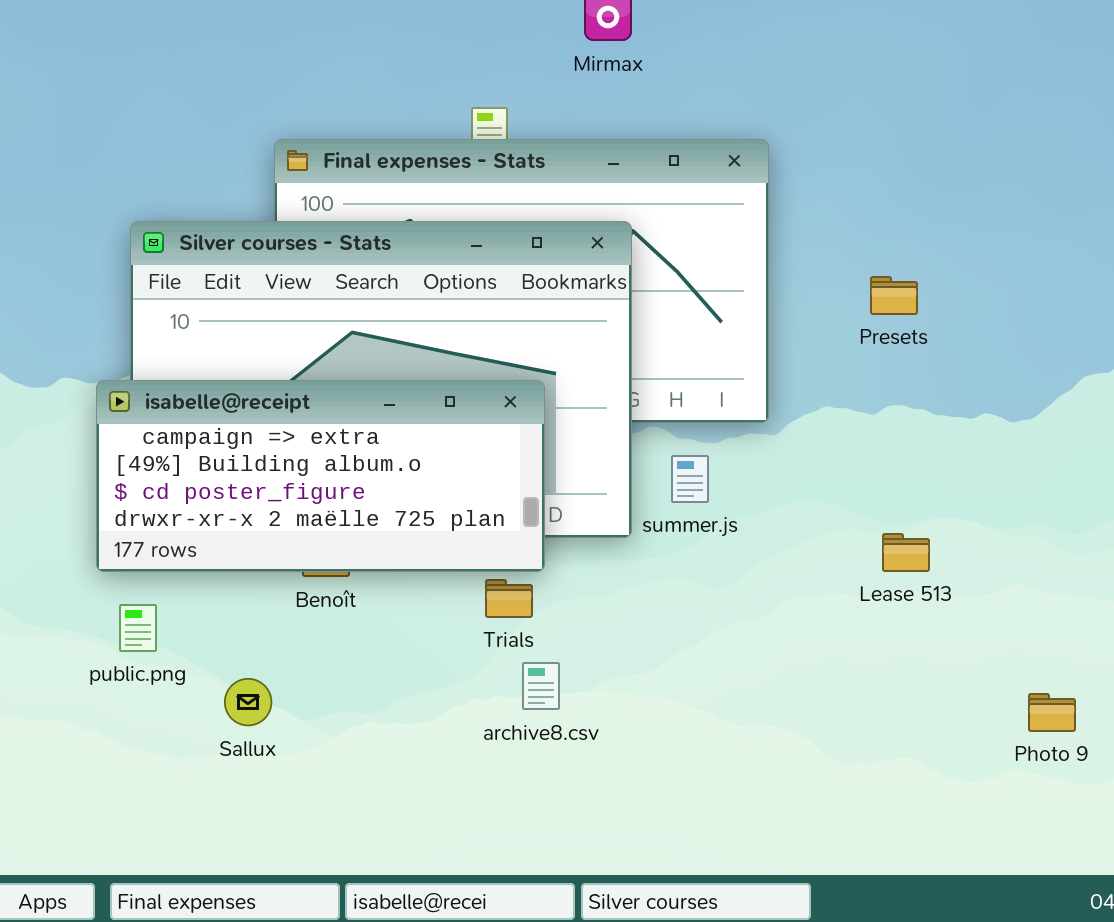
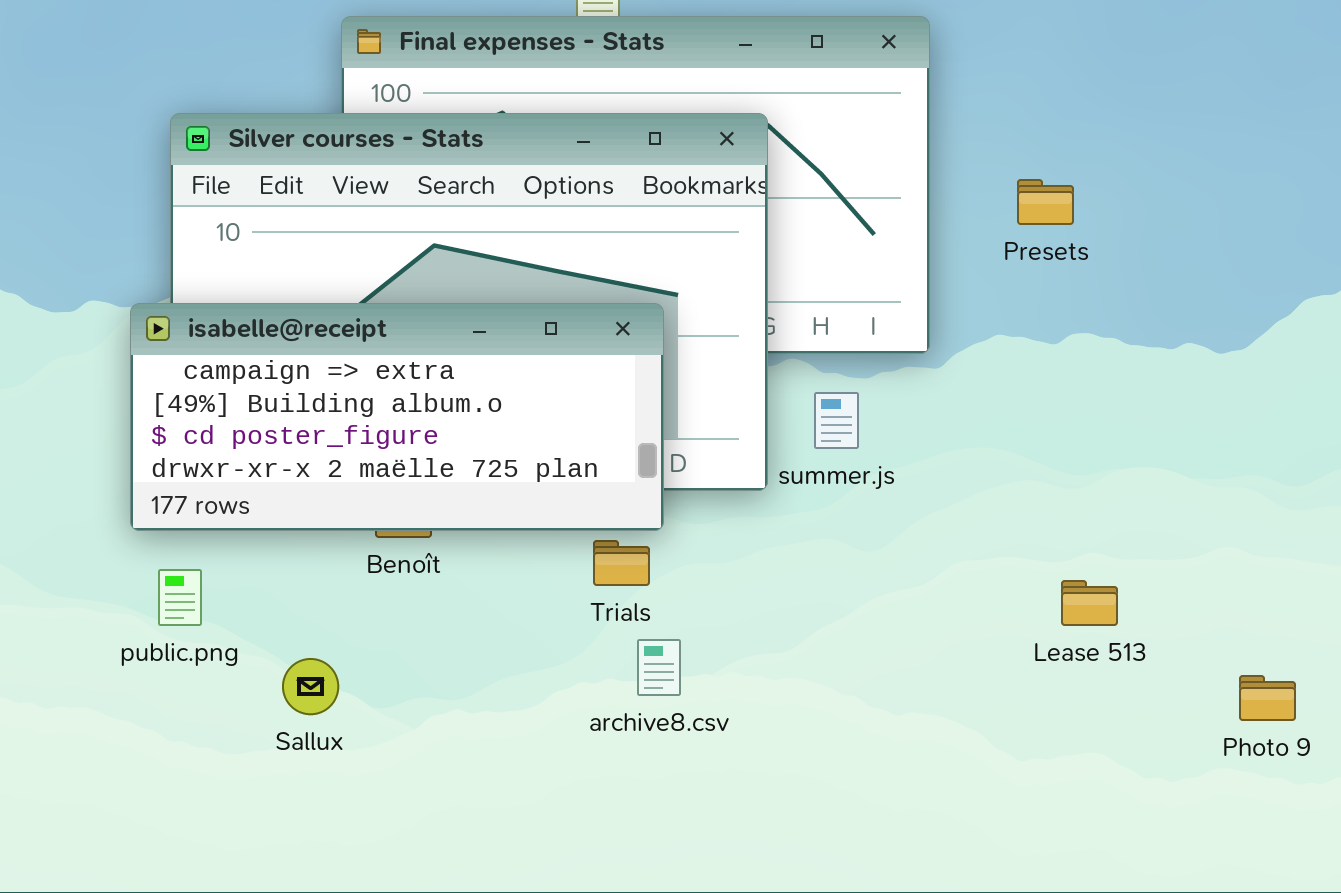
Presets: [870,276,918,315] -> [1017,179,1074,225], moved
Lease 513: [882,533,930,572] -> [1061,580,1118,626], moved

